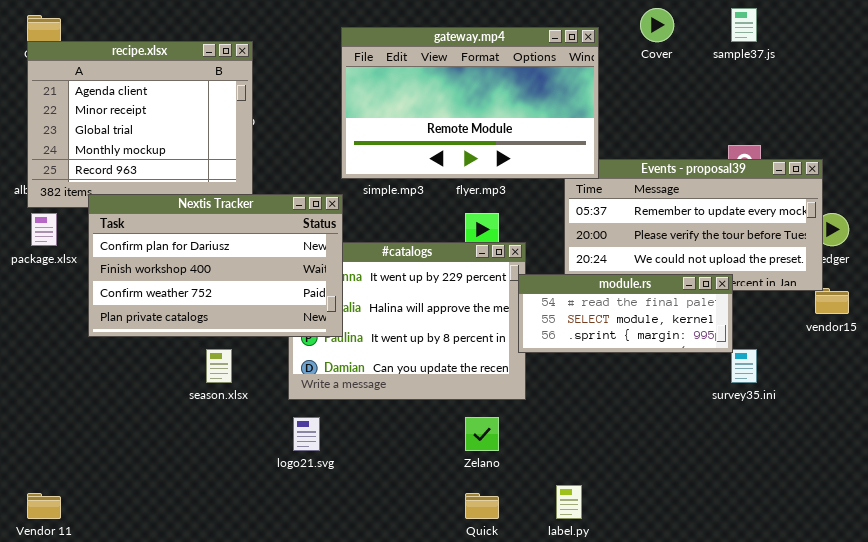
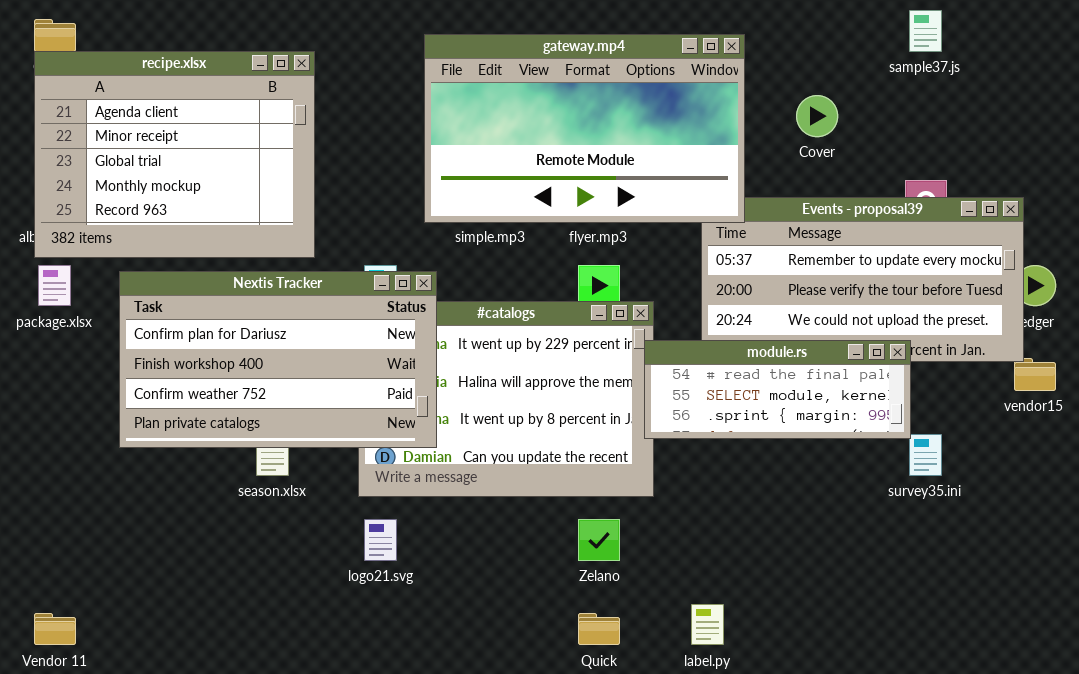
Cover: [640,8,674,42] -> [796,95,838,137], moved
Nextis Tracker: [88,194,343,337] -> [119,271,437,448], moved

